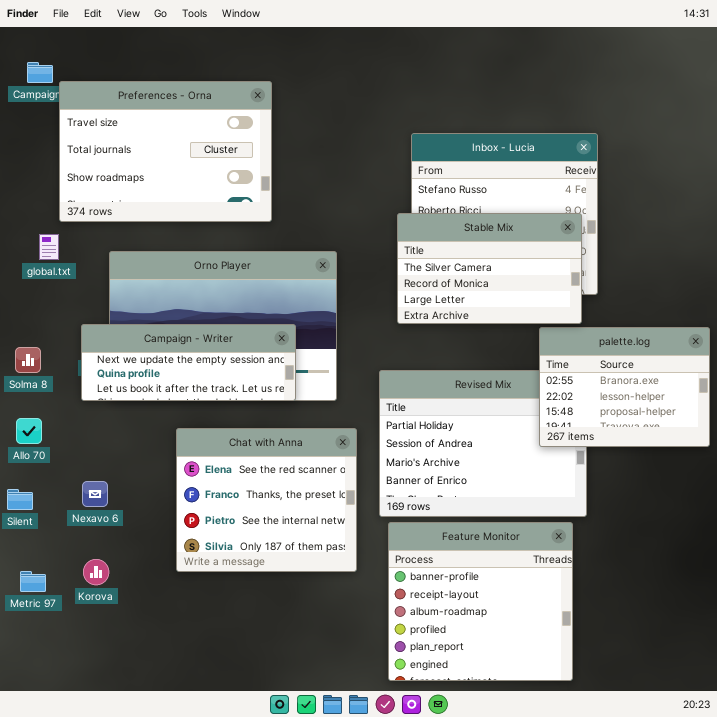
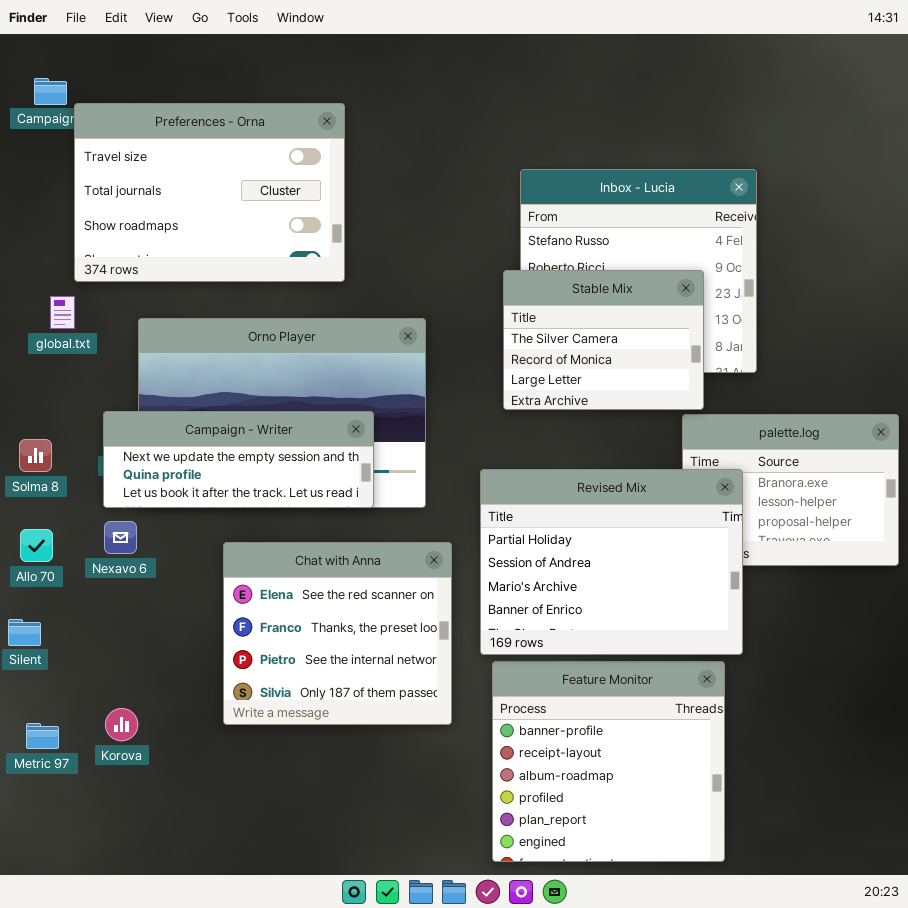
Stable Mix: [397,213,582,324] -> [503,270,704,410], resized
Revised Mix: [379,370,587,517] -> [480,469,743,655], raised
Nexavo 6: [82,481,108,507] -> [104,521,137,554], moved

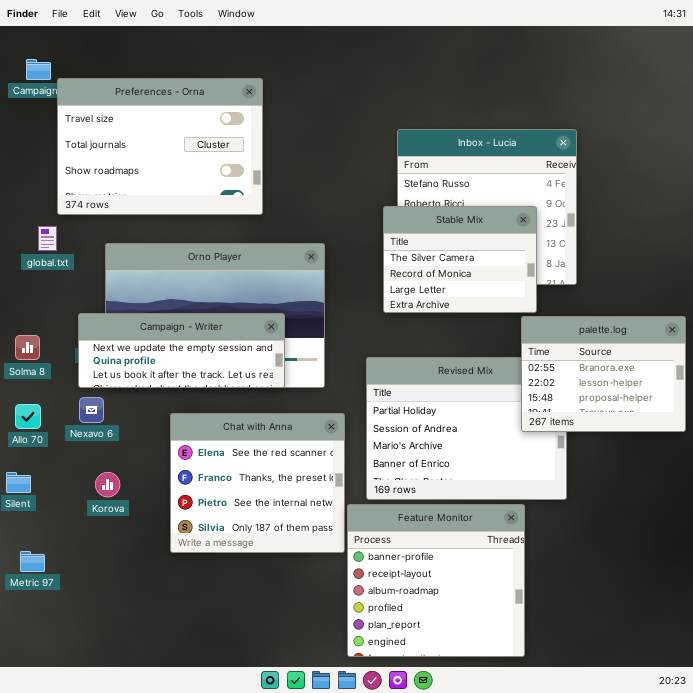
palette.log: [682,414,899,566] -> [521,316,686,432], raised
Feature Monitor: [492,661,725,862] -> [347,504,525,657], moved
Korova: [105,708,138,741] -> [95,472,120,497], moved

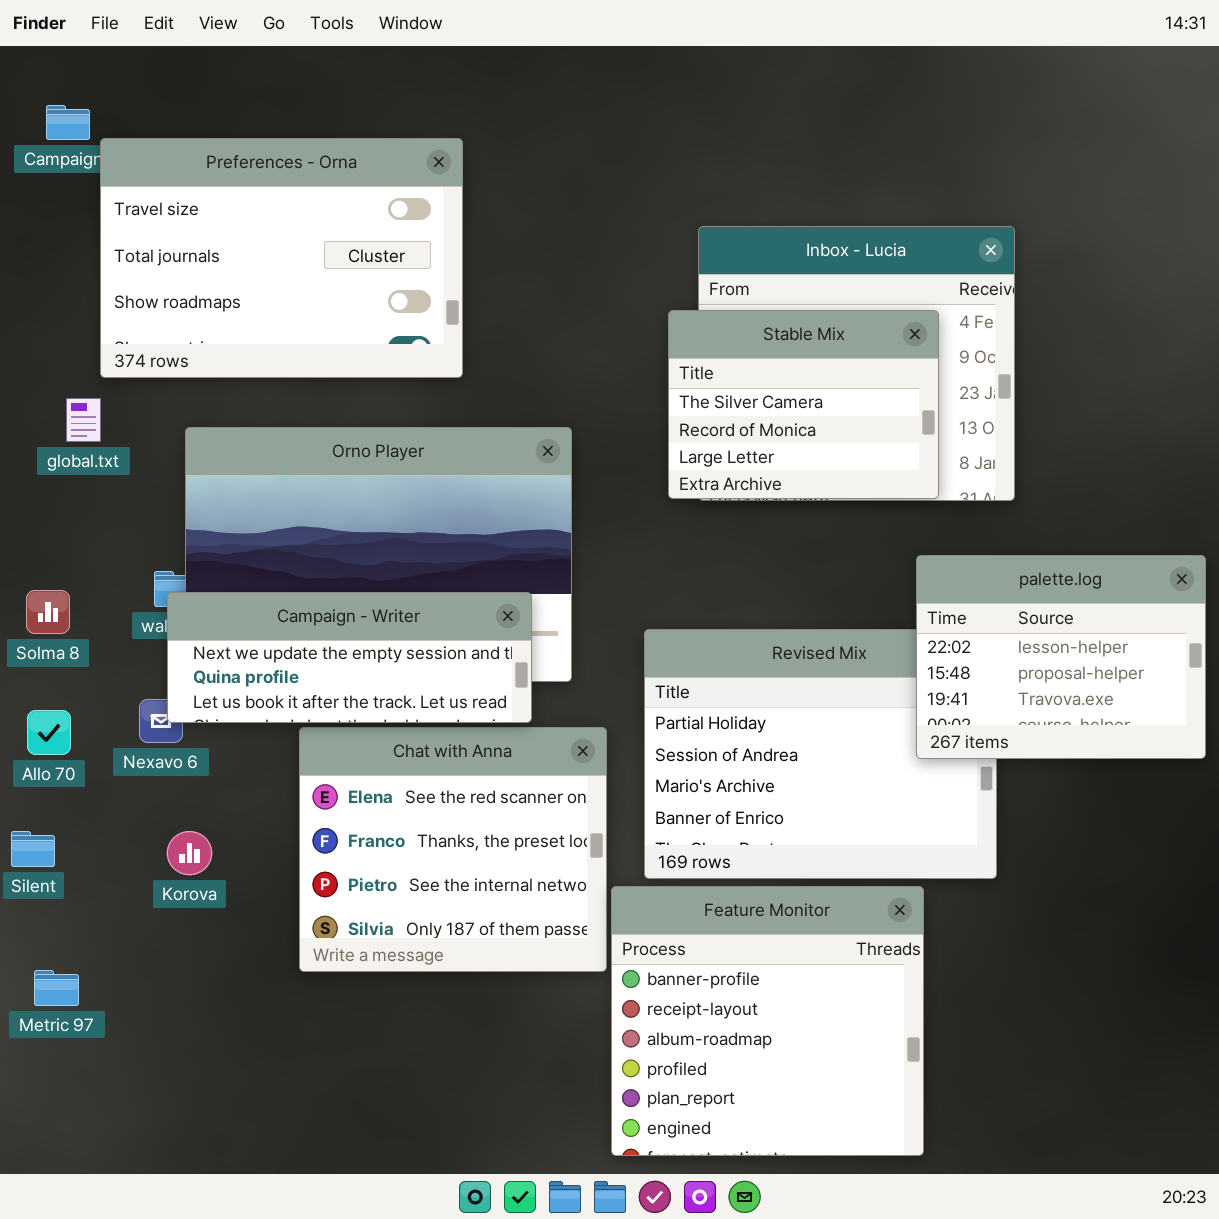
Stable Mix: [383,206,537,313] -> [668,310,939,499], moved
Campaign - Writer: [78,313,285,388] -> [167,592,532,723], moved
palette.log: [521,316,686,432] -> [916,555,1206,759], scrolled down 1 row

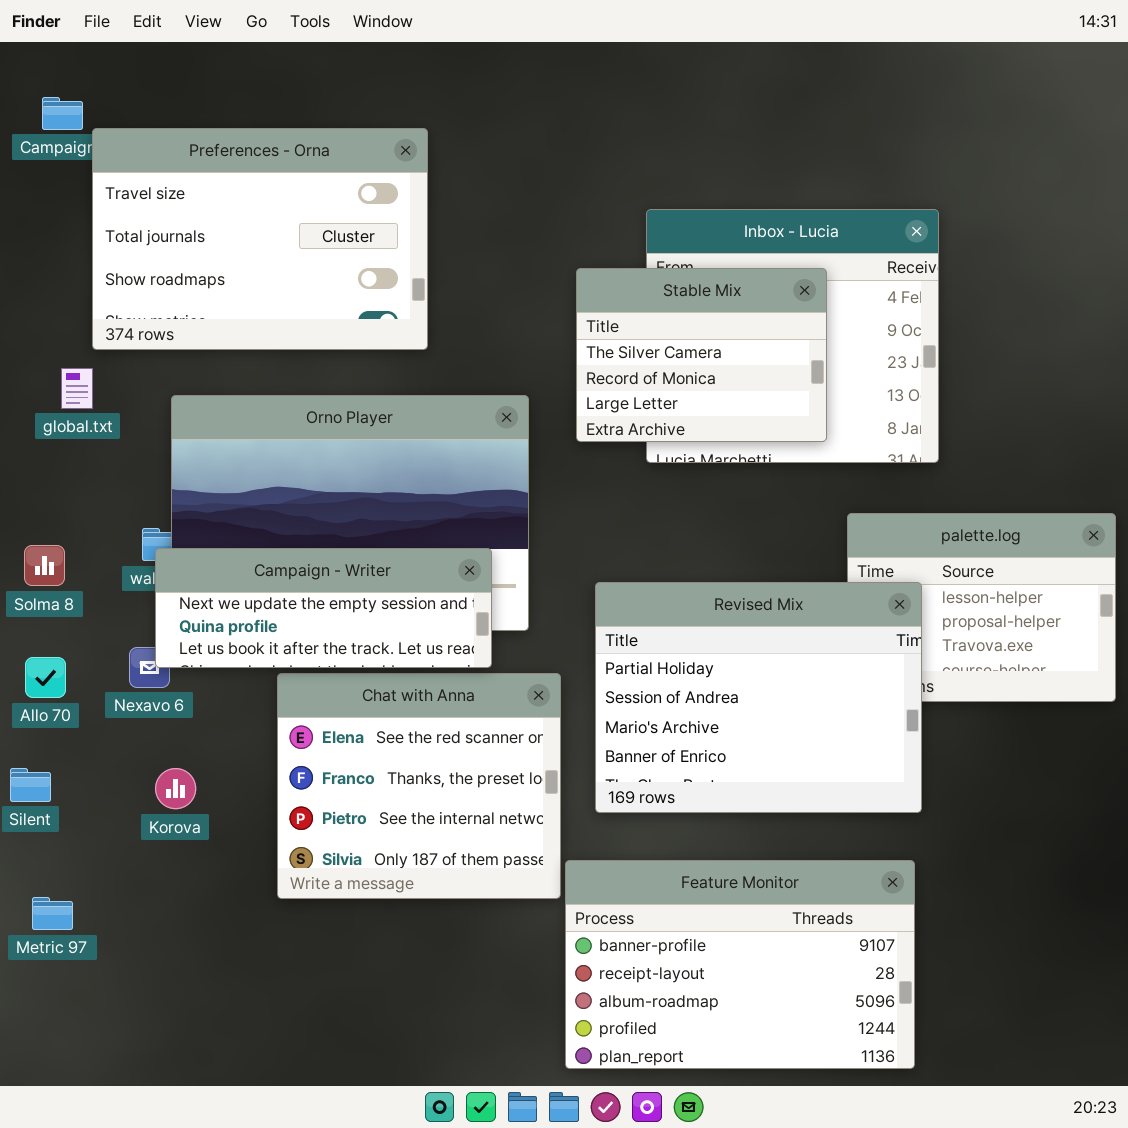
Stable Mix: [668,310,939,499] -> [576,268,827,442], moved
Revised Mix: [644,629,997,879] -> [595,582,922,813], raised
Feature Monitor: [611,886,924,1156] -> [565,860,915,1069], resized

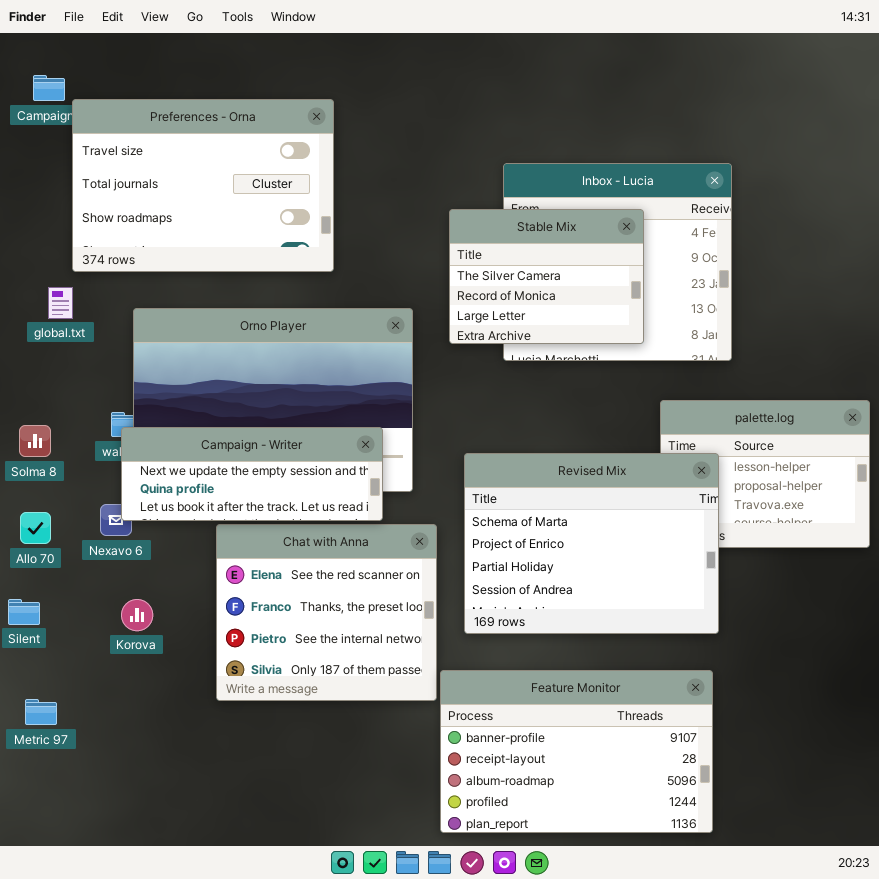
Revised Mix: [595,582,922,813] -> [464,453,719,634], scrolled up 2 rows

